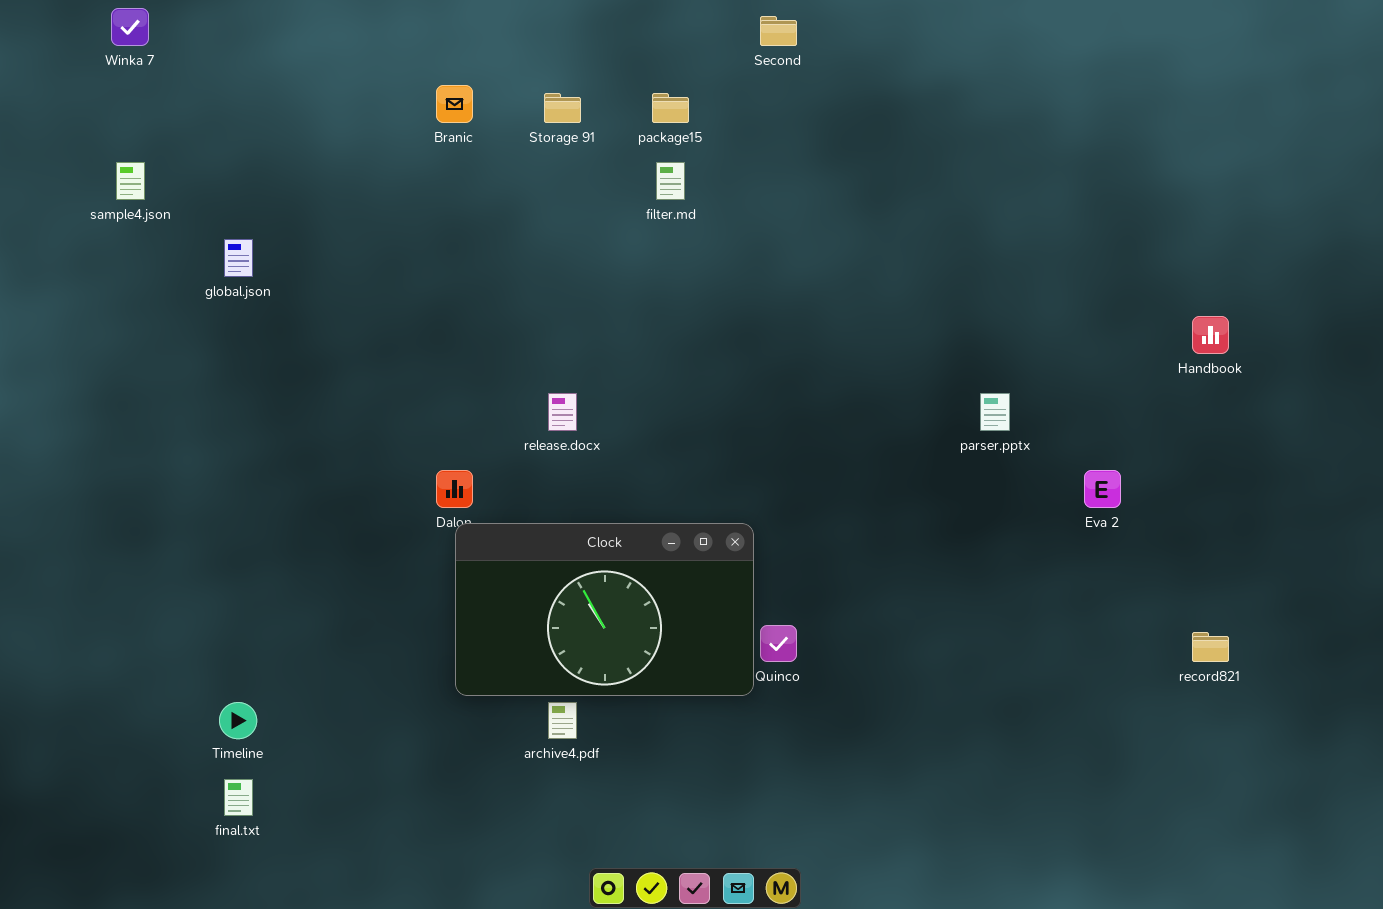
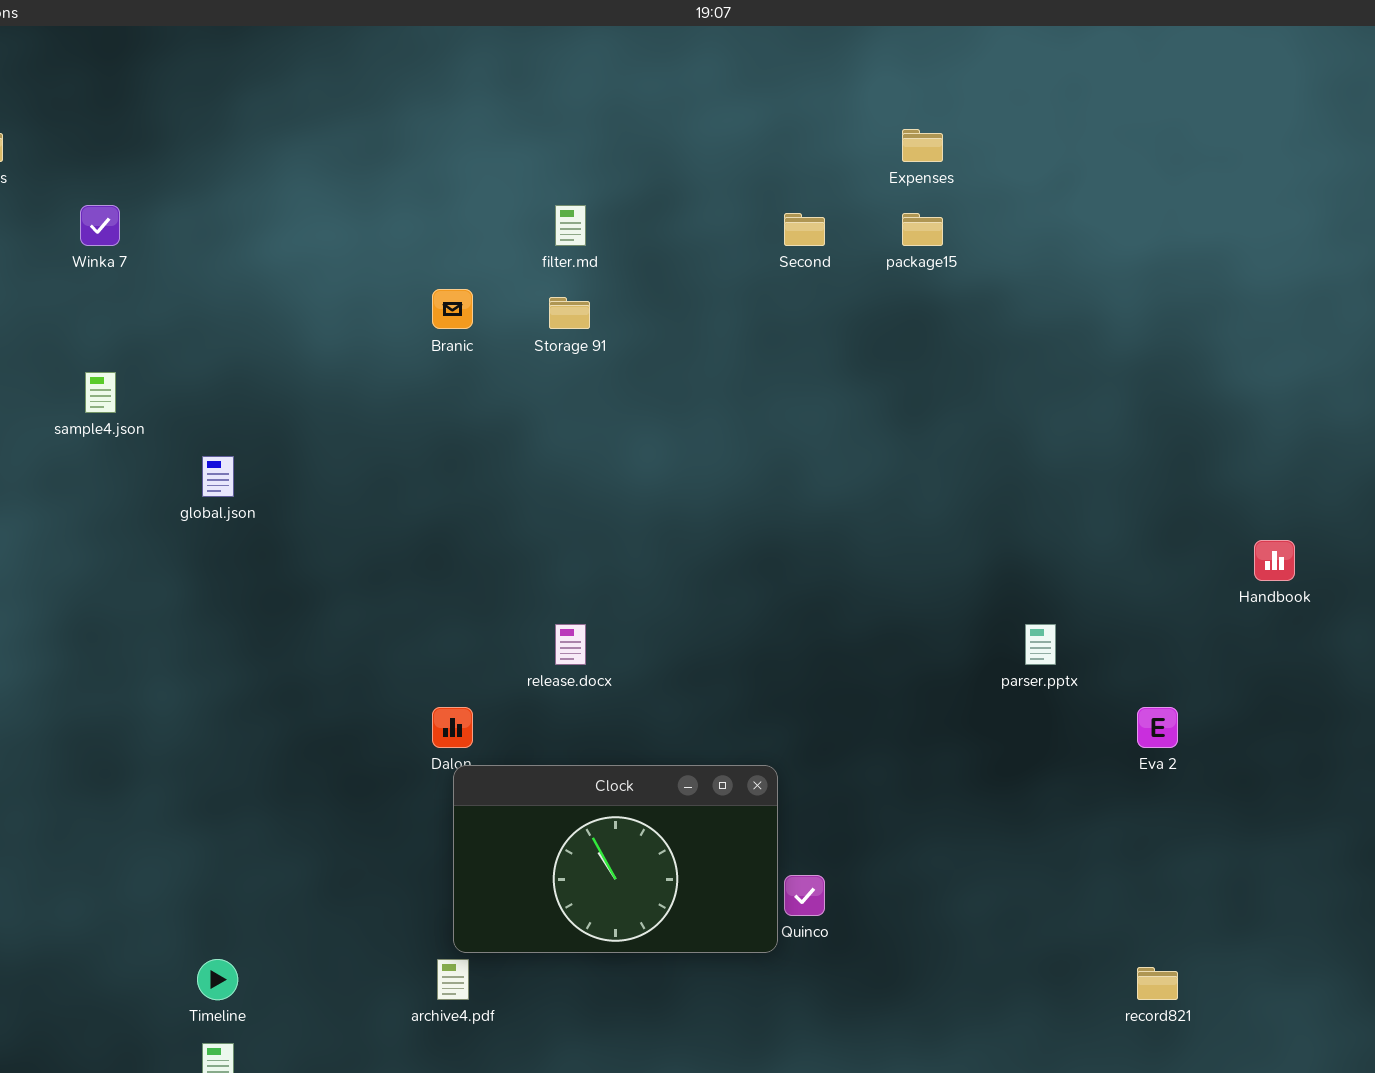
package15: [652,93,689,123] -> [902,213,943,246], moved
filter.md: [656,162,685,200] -> [555,205,586,246], moved
record821: [1192,632,1229,662] -> [1137,967,1178,1000], moved
archive4.pdf: [548,702,577,739] -> [437,959,469,1000], moved

